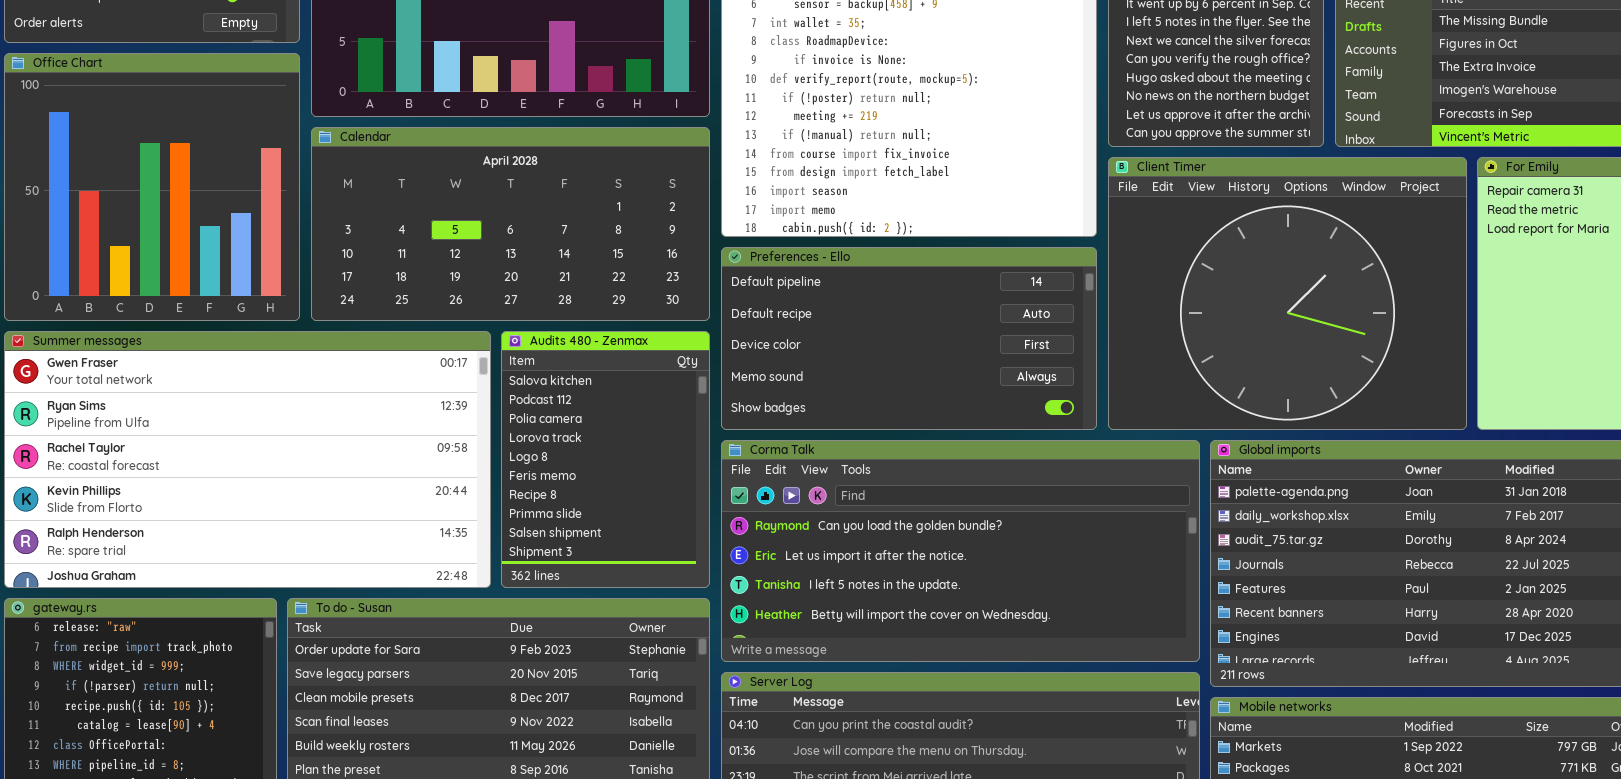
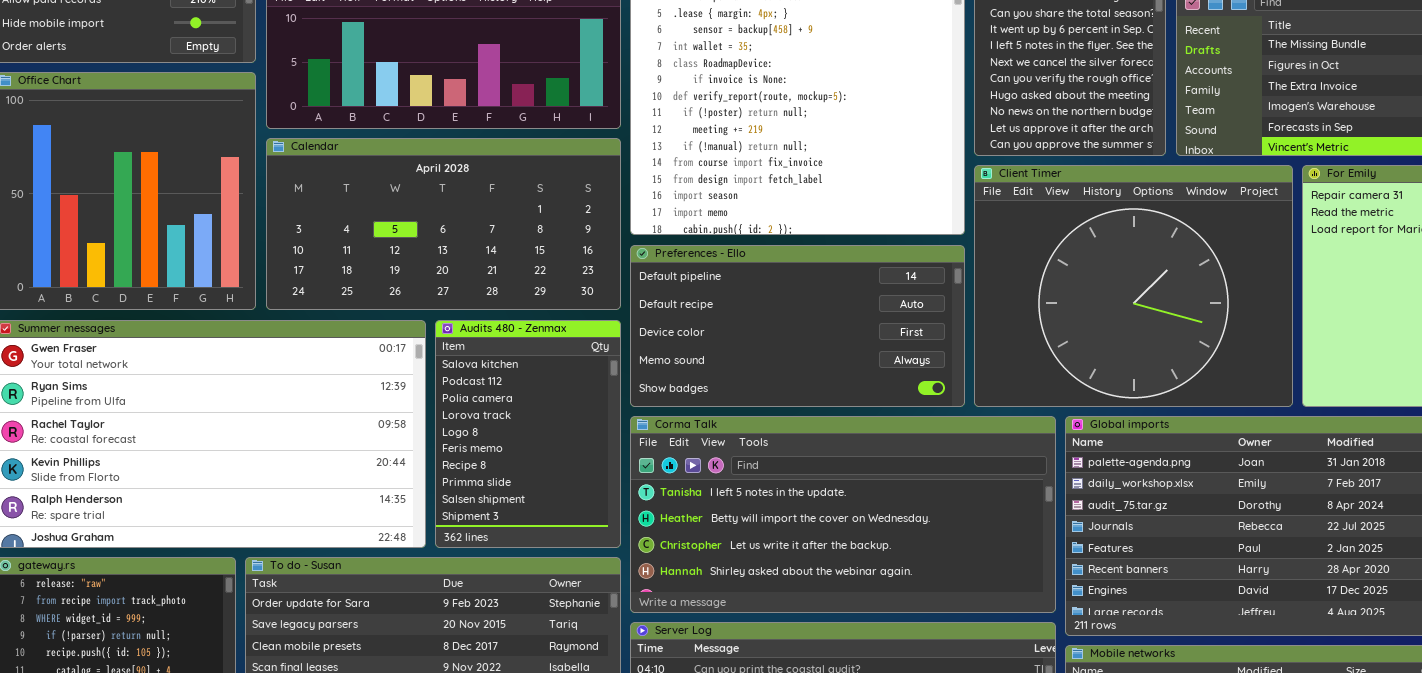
Corma Talk: [721,440,1200,662] -> [630,416,1056,613], scrolled down 2 rows

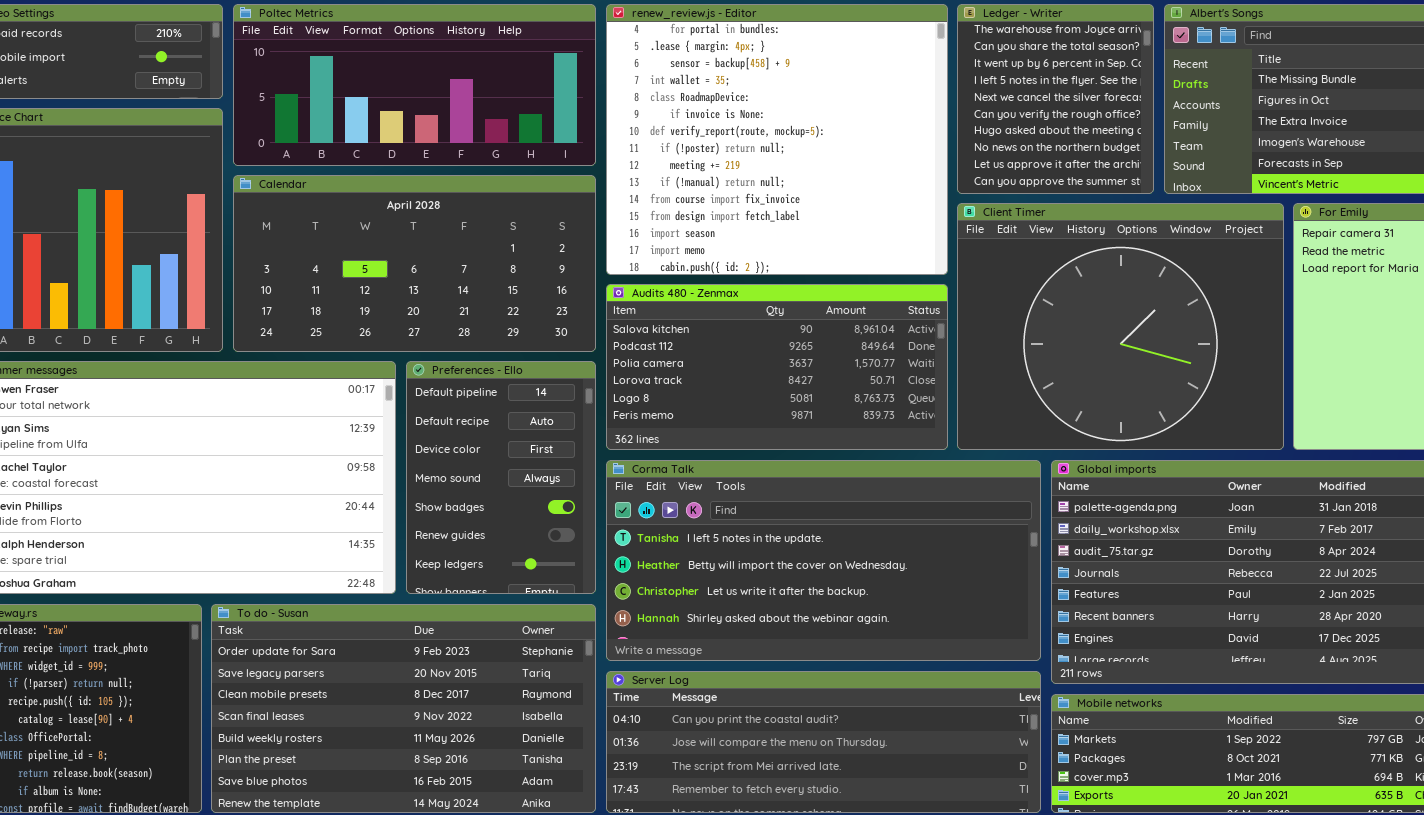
Preferences - Ello: [630,245,965,407] -> [406,361,596,594], moved, resized
Audits 480 - Zenmax: [435,320,621,548] -> [606,284,948,450], moved, resized

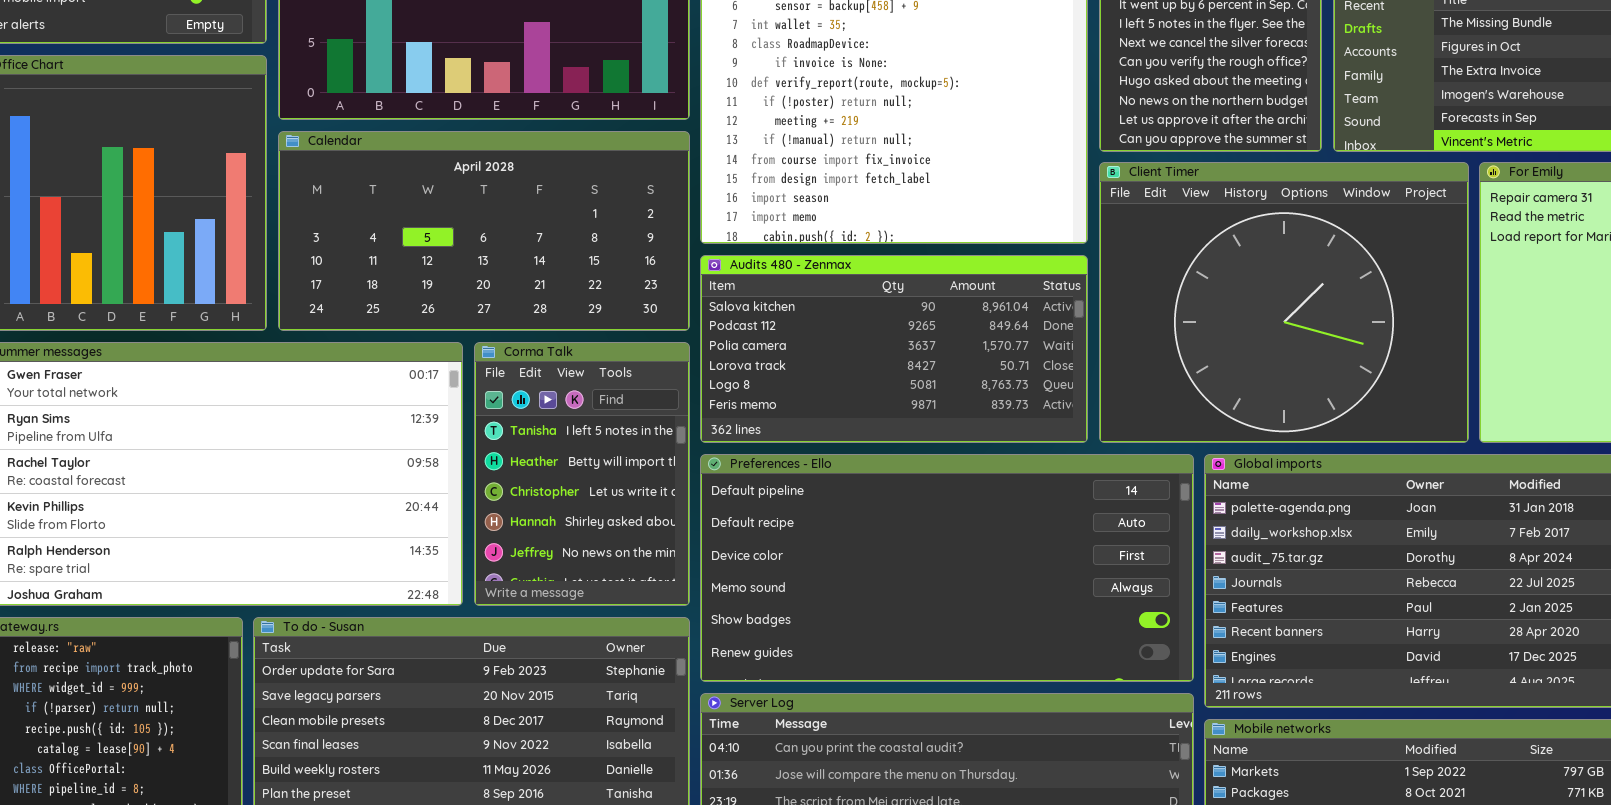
Preferences - Ello: [406,361,596,594] -> [700,454,1194,682], moved, resized
Corma Talk: [606,460,1041,661] -> [474,342,690,606], moved, resized

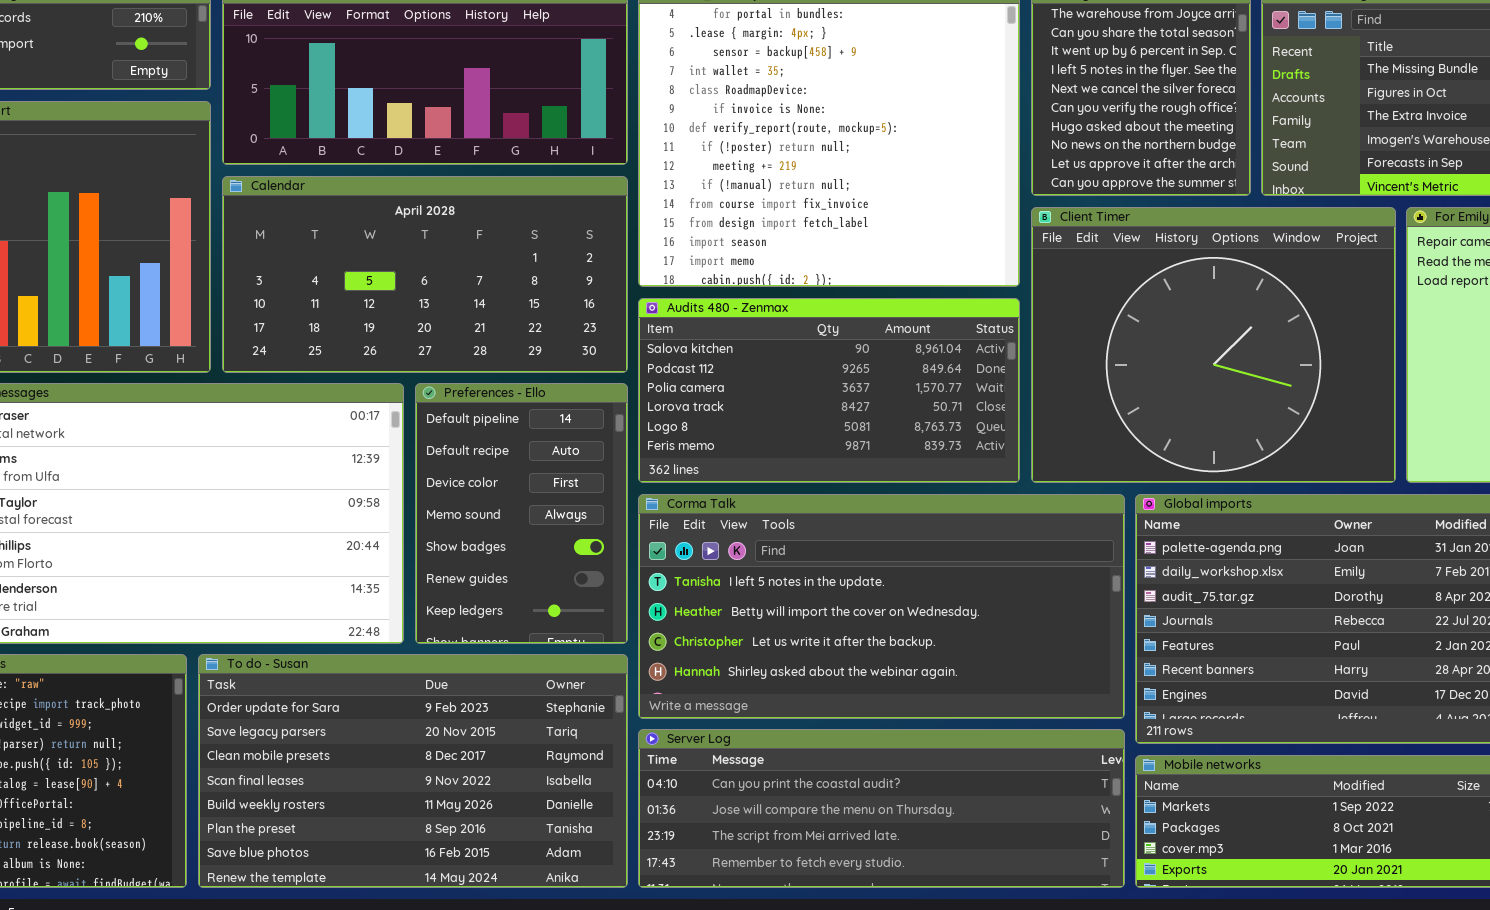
Corma Talk: [474,342,690,606] -> [638,494,1125,719], moved, resized
Preferences - Ello: [700,454,1194,682] -> [415,383,628,644], moved, resized

